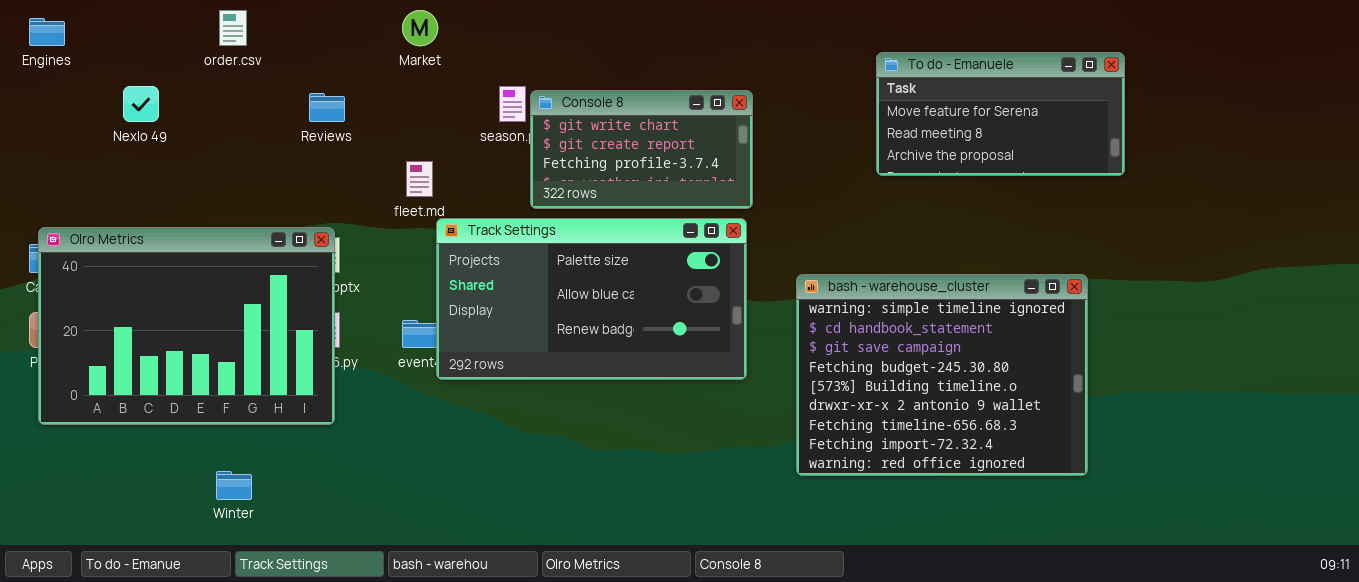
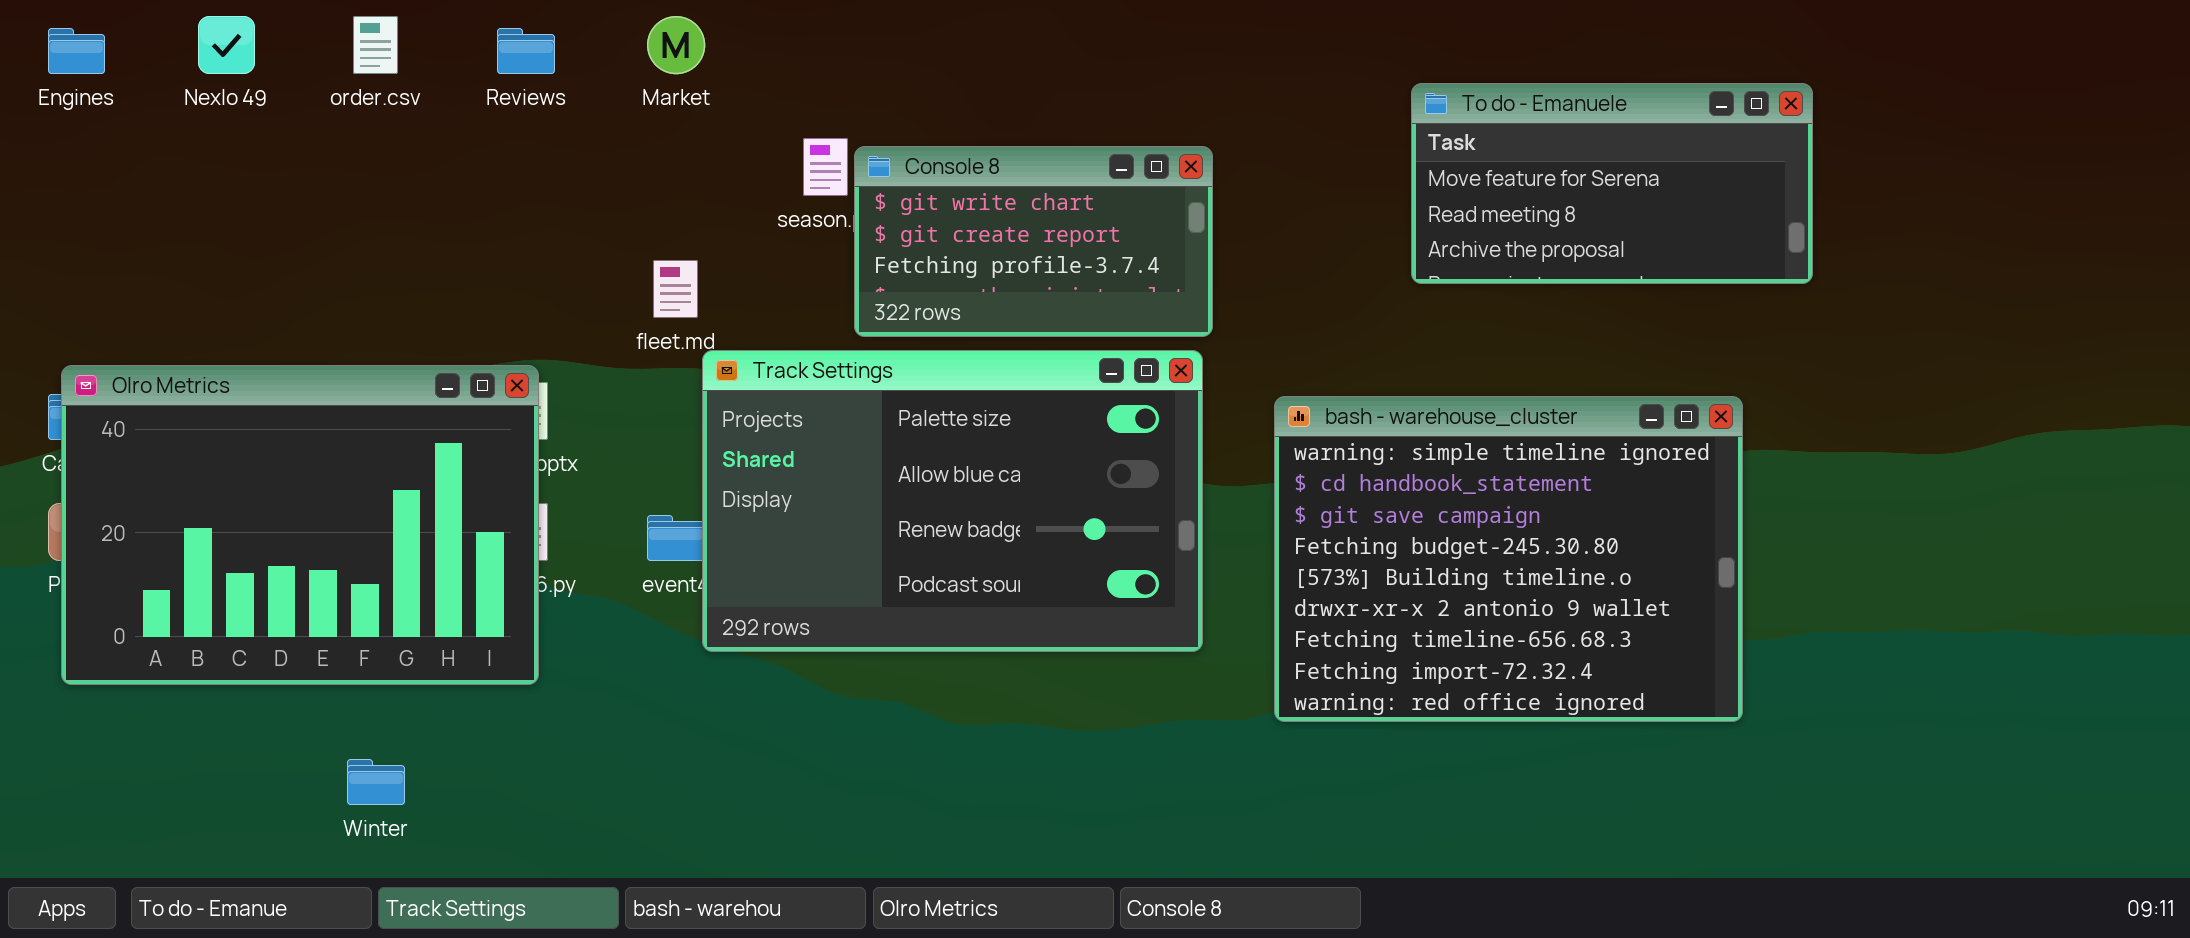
Nexlo 49: [123,86,159,122] -> [198,16,255,74], moved
Reviews: [309,93,345,122] -> [497,28,555,74], moved
Track Settings: [436,218,747,380] -> [702,350,1203,652], resized
bash - warehouse_cluster: [796,274,1088,476] -> [1274,396,1743,722], moved

